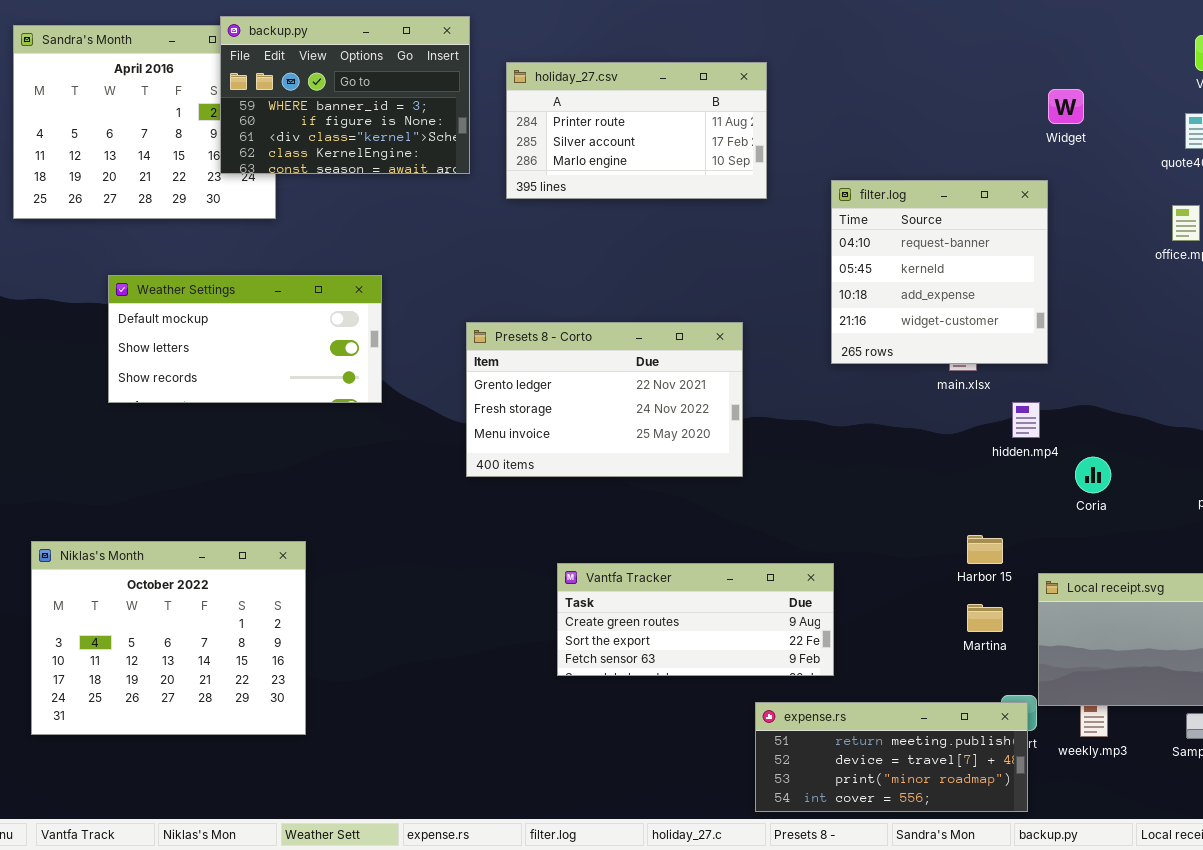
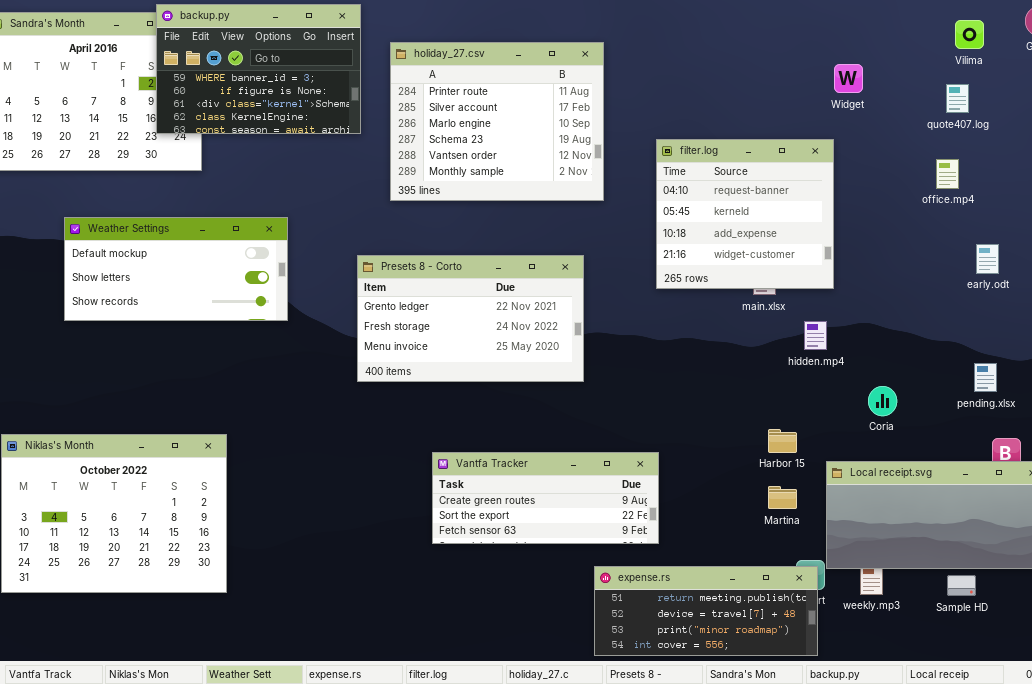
holiday_27.csv: [506,62,767,199] -> [390,42,604,201], resized
Coria: [1075,457,1111,493] -> [868,386,897,416], moved

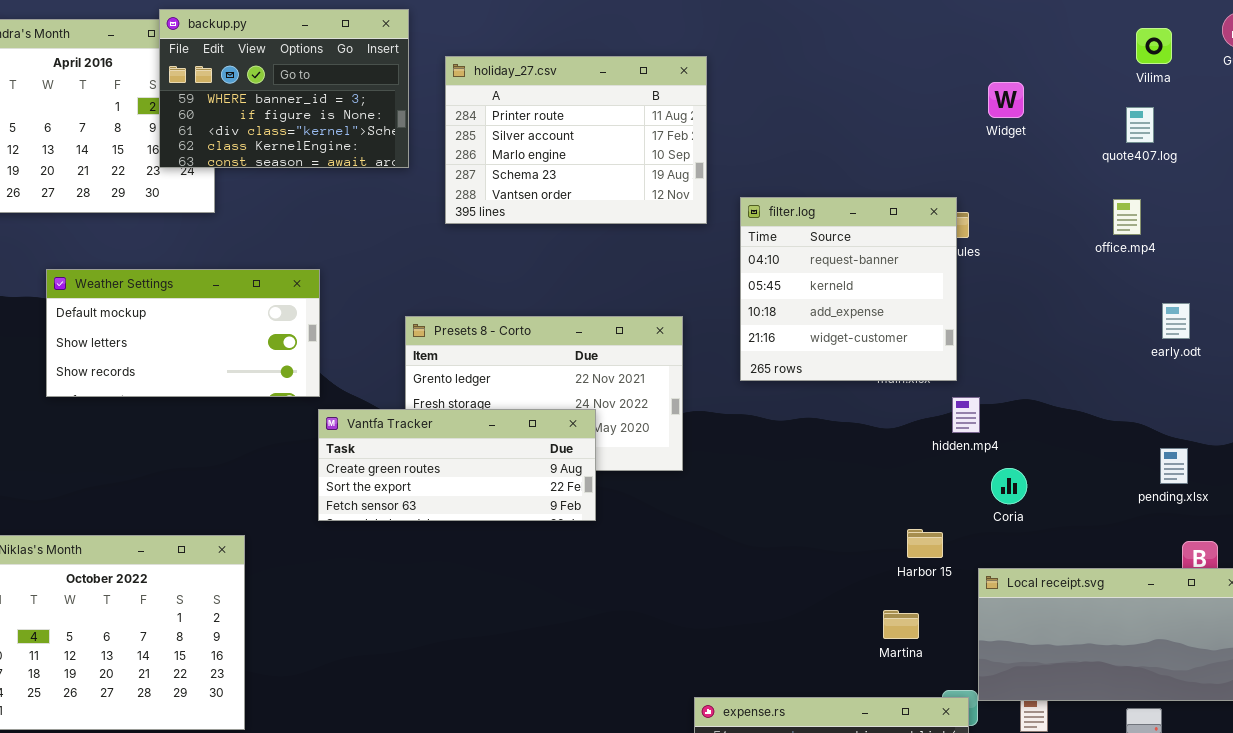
holiday_27.csv: [390,42,604,201] -> [445,56,707,224], resized
filter.log: [656,139,834,289] -> [740,197,957,381], moved
Coria: [868,386,897,416] -> [991,468,1027,504], moved
Vantfa Tracker: [432,452,659,544] -> [318,409,596,521], moved
Martina: [768,486,797,509] -> [883,610,919,639], moved

